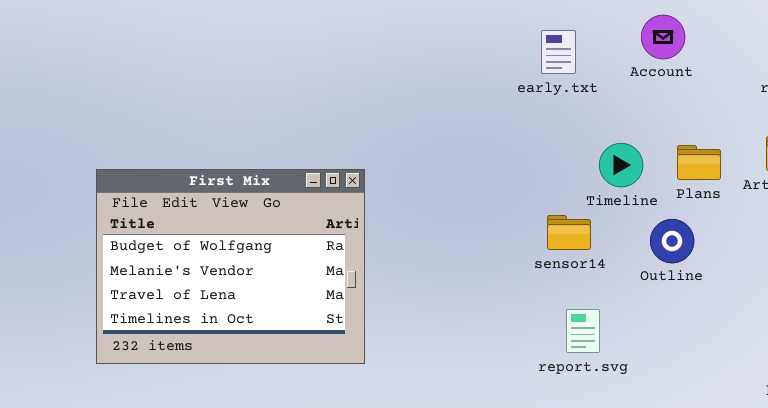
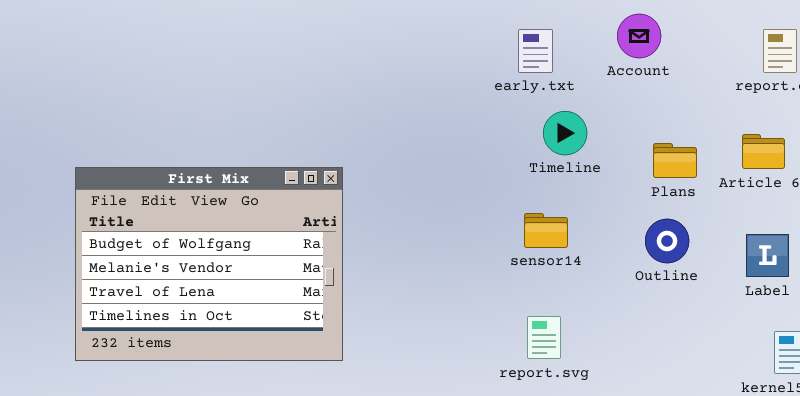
Timeline: [599,143,643,187] -> [543,111,587,155], moved
Outline: [650,219,694,263] -> [645,219,689,263], moved
report.svg: [566,309,600,353] -> [527,316,561,359], moved

